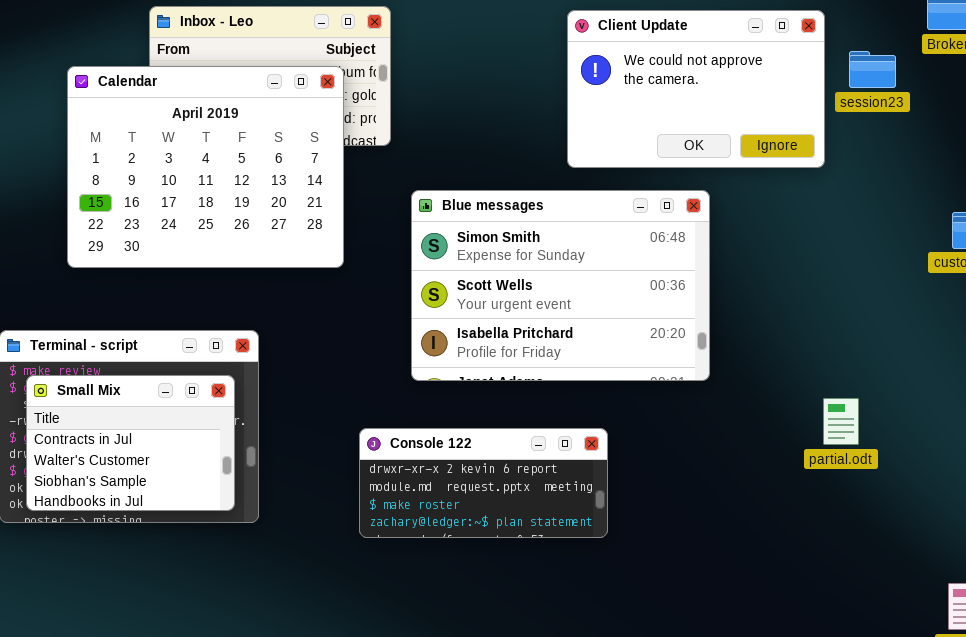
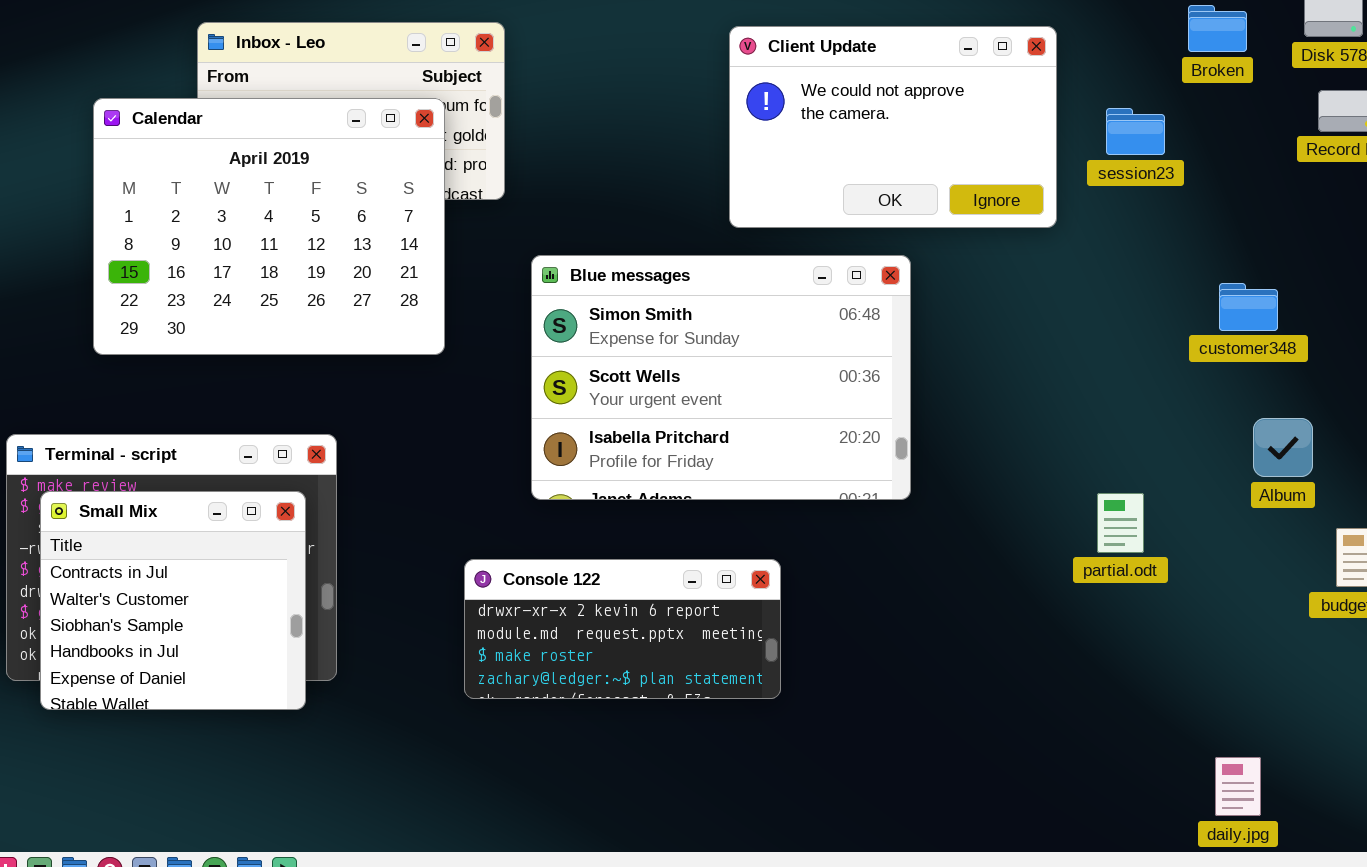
session23: [849,51,896,88] -> [1106,108,1165,155], moved
Small Mix: [26,375,235,511] -> [40,491,306,710], resized
partial.odt: [823,398,859,445] -> [1097,493,1144,553], moved

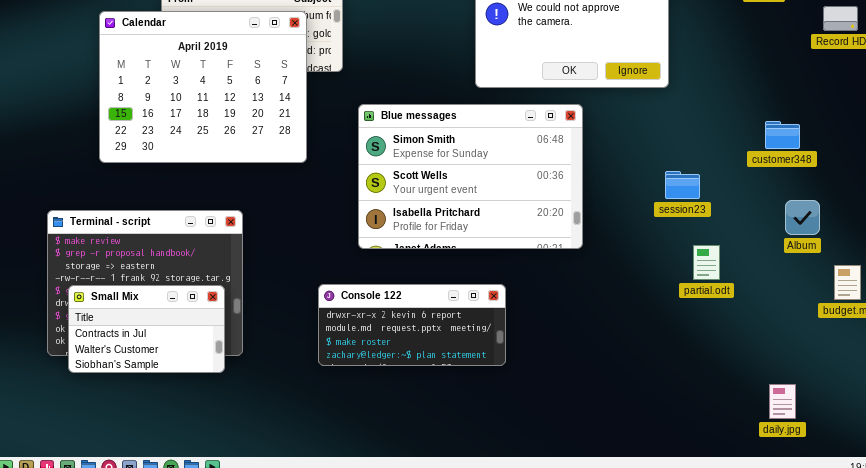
session23: [1106,108,1165,155] -> [665,171,700,199], moved
Small Mix: [40,491,306,710] -> [68,285,225,373], resized
daily.jpg: [1215,757,1261,816] -> [769,384,796,419], moved

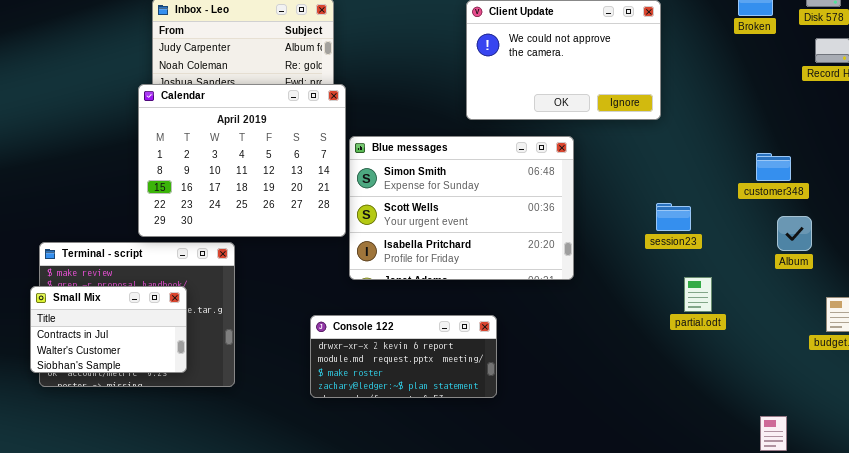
Calendar: [99,11,307,163] -> [138,84,346,237], moved
Album: [785,200,820,235] -> [777,216,812,251], moved
Small Mix: [68,285,225,373] -> [30,286,187,373], moved

